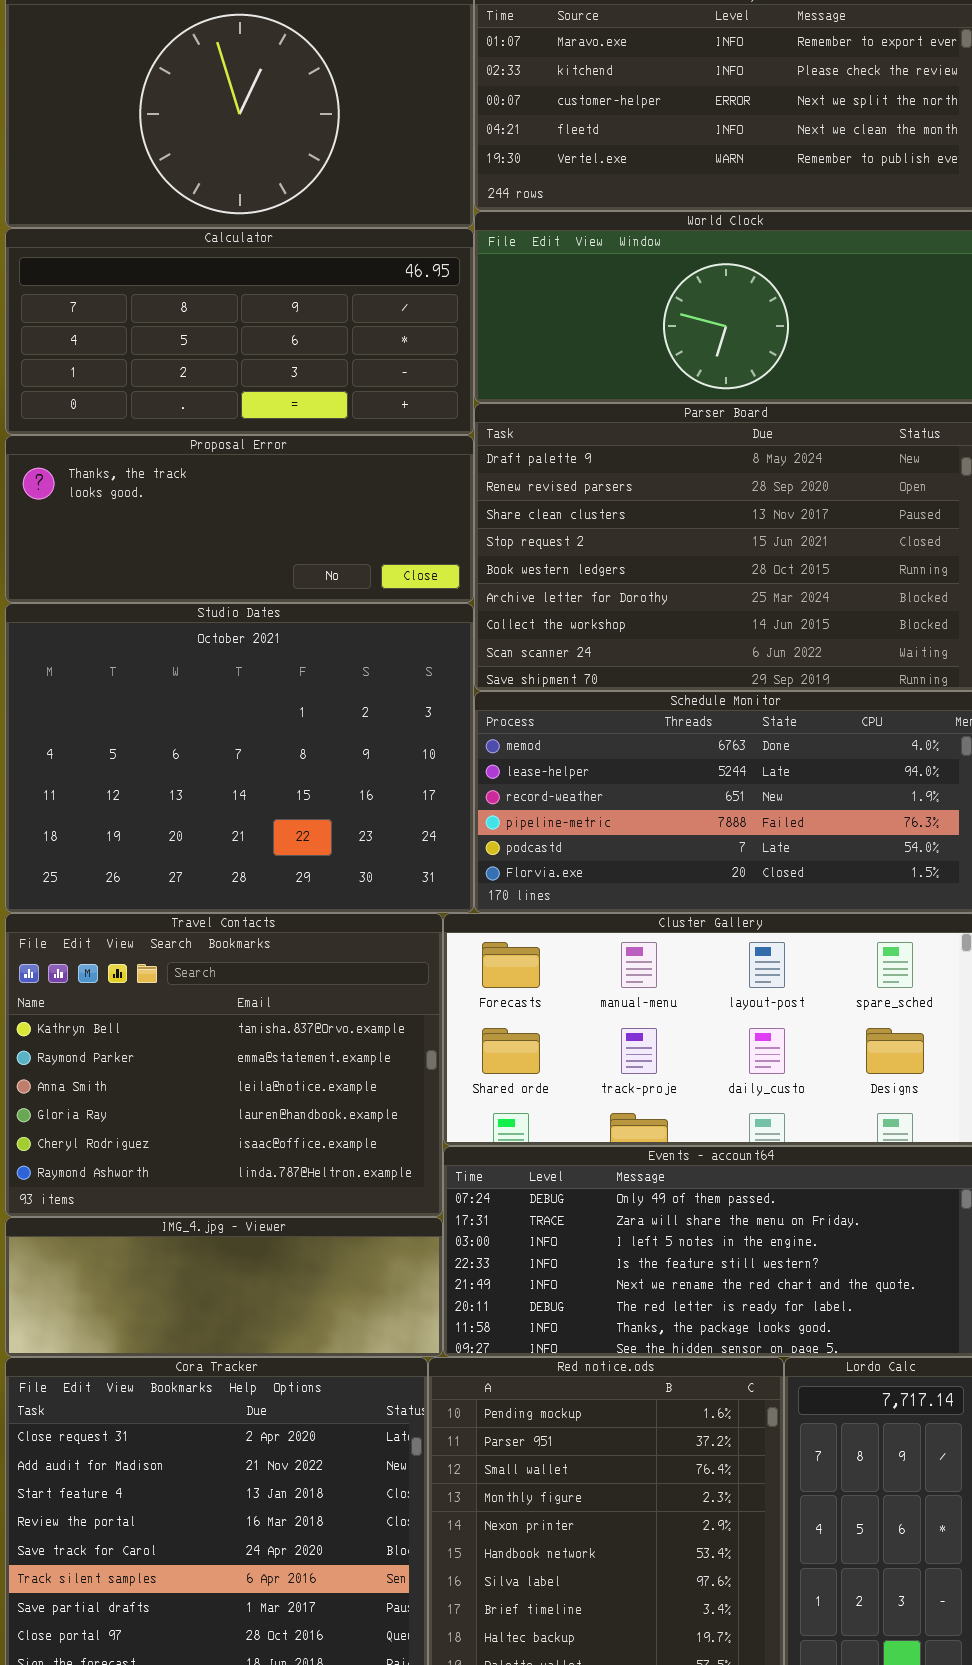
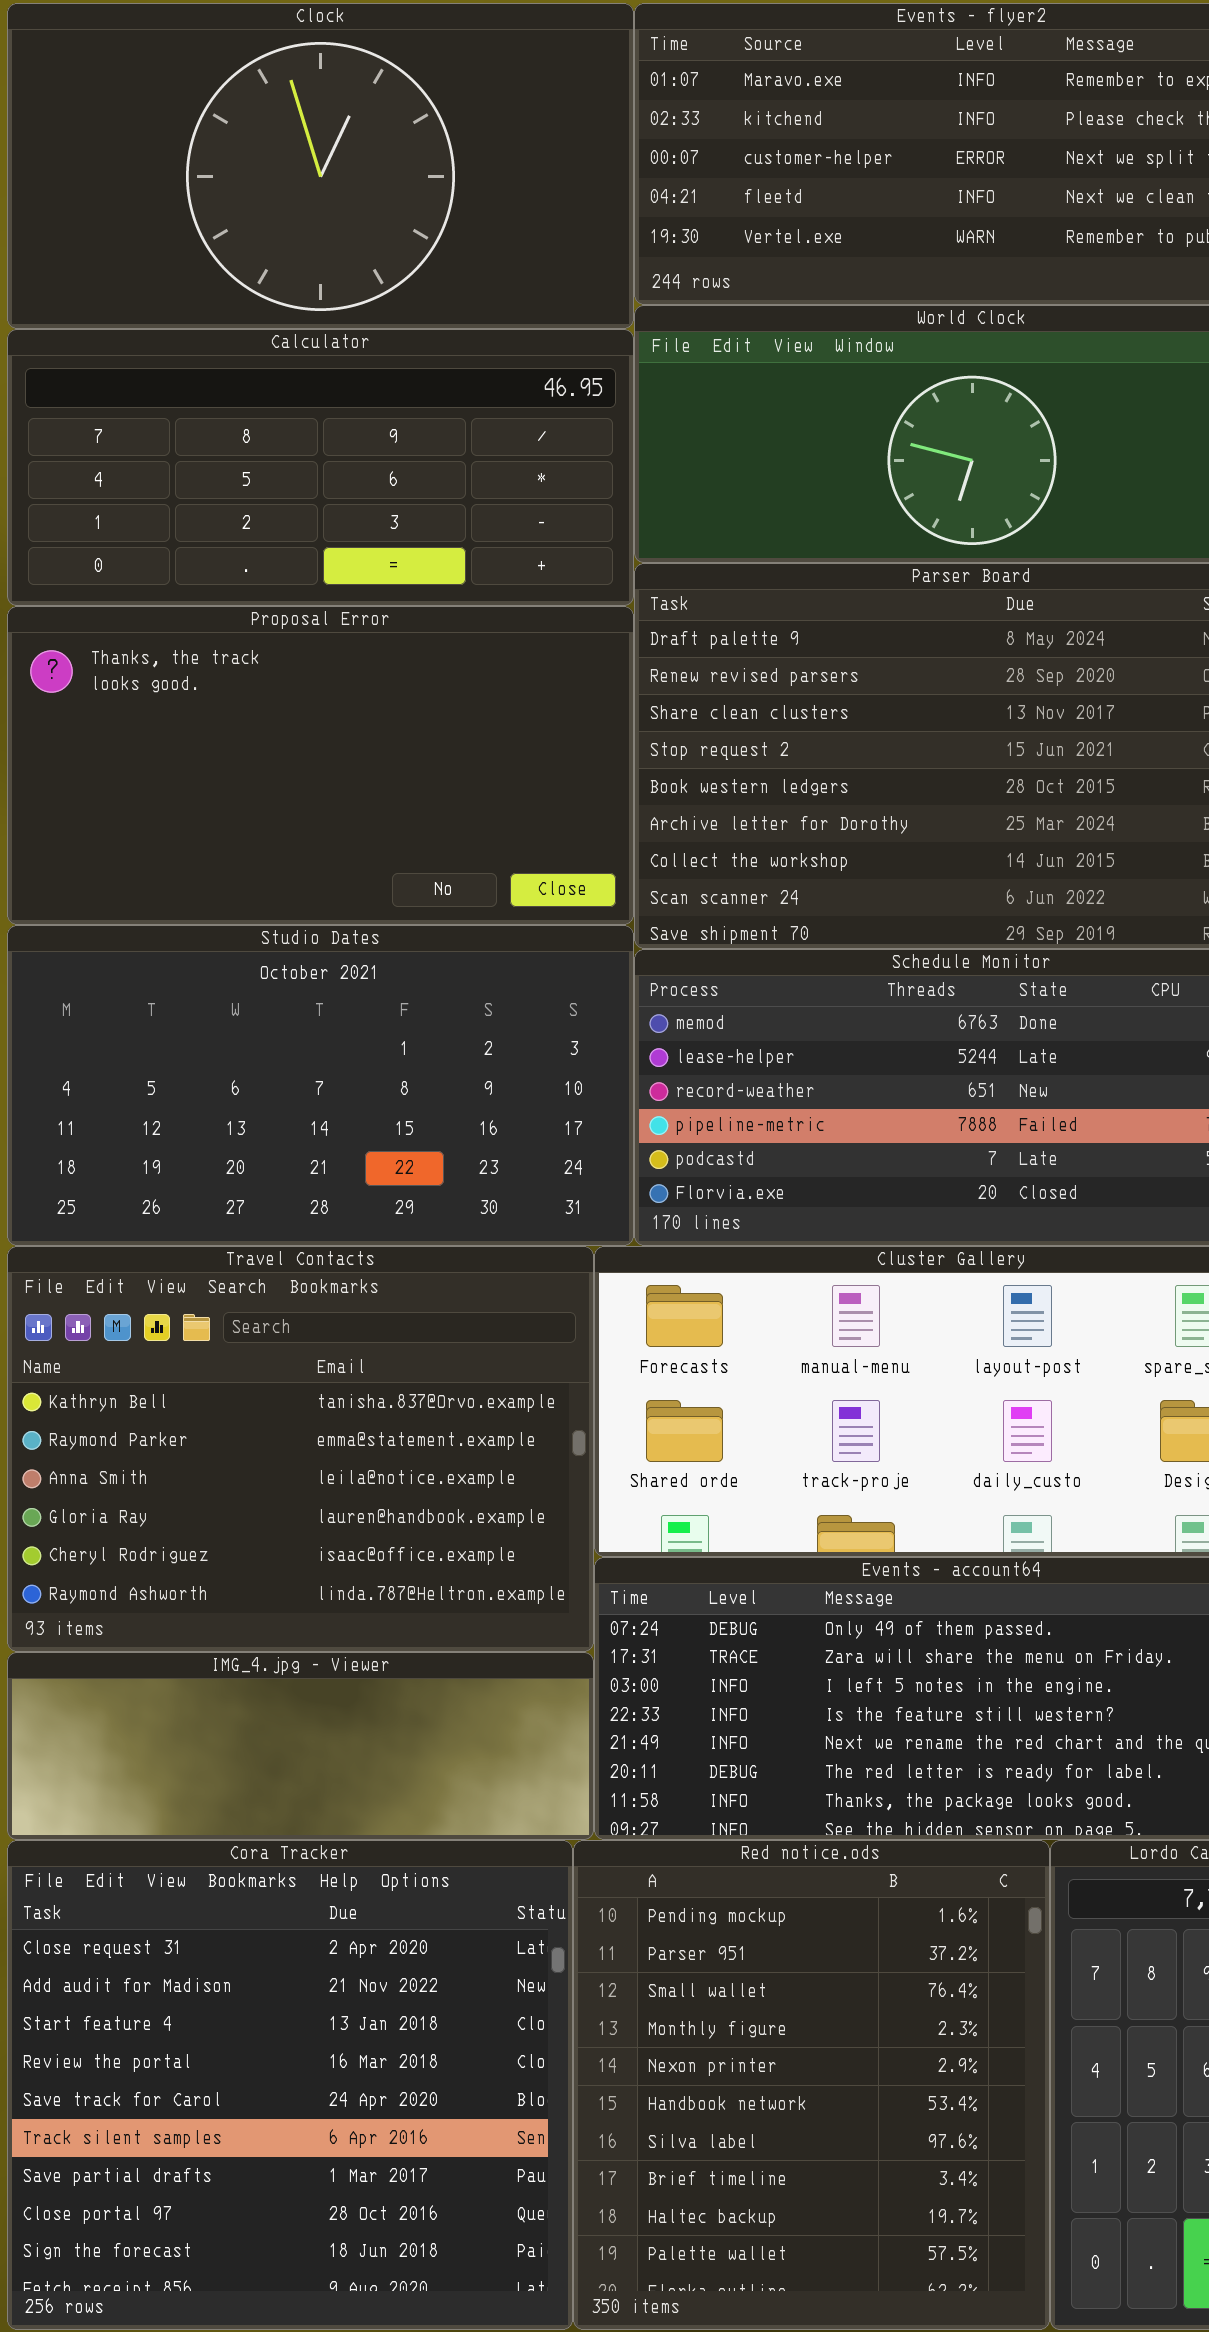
Proposal Error: [5,435,474,603] -> [7,606,634,925], resized
Studio Dates: [5,603,474,913] -> [7,925,634,1246], resized

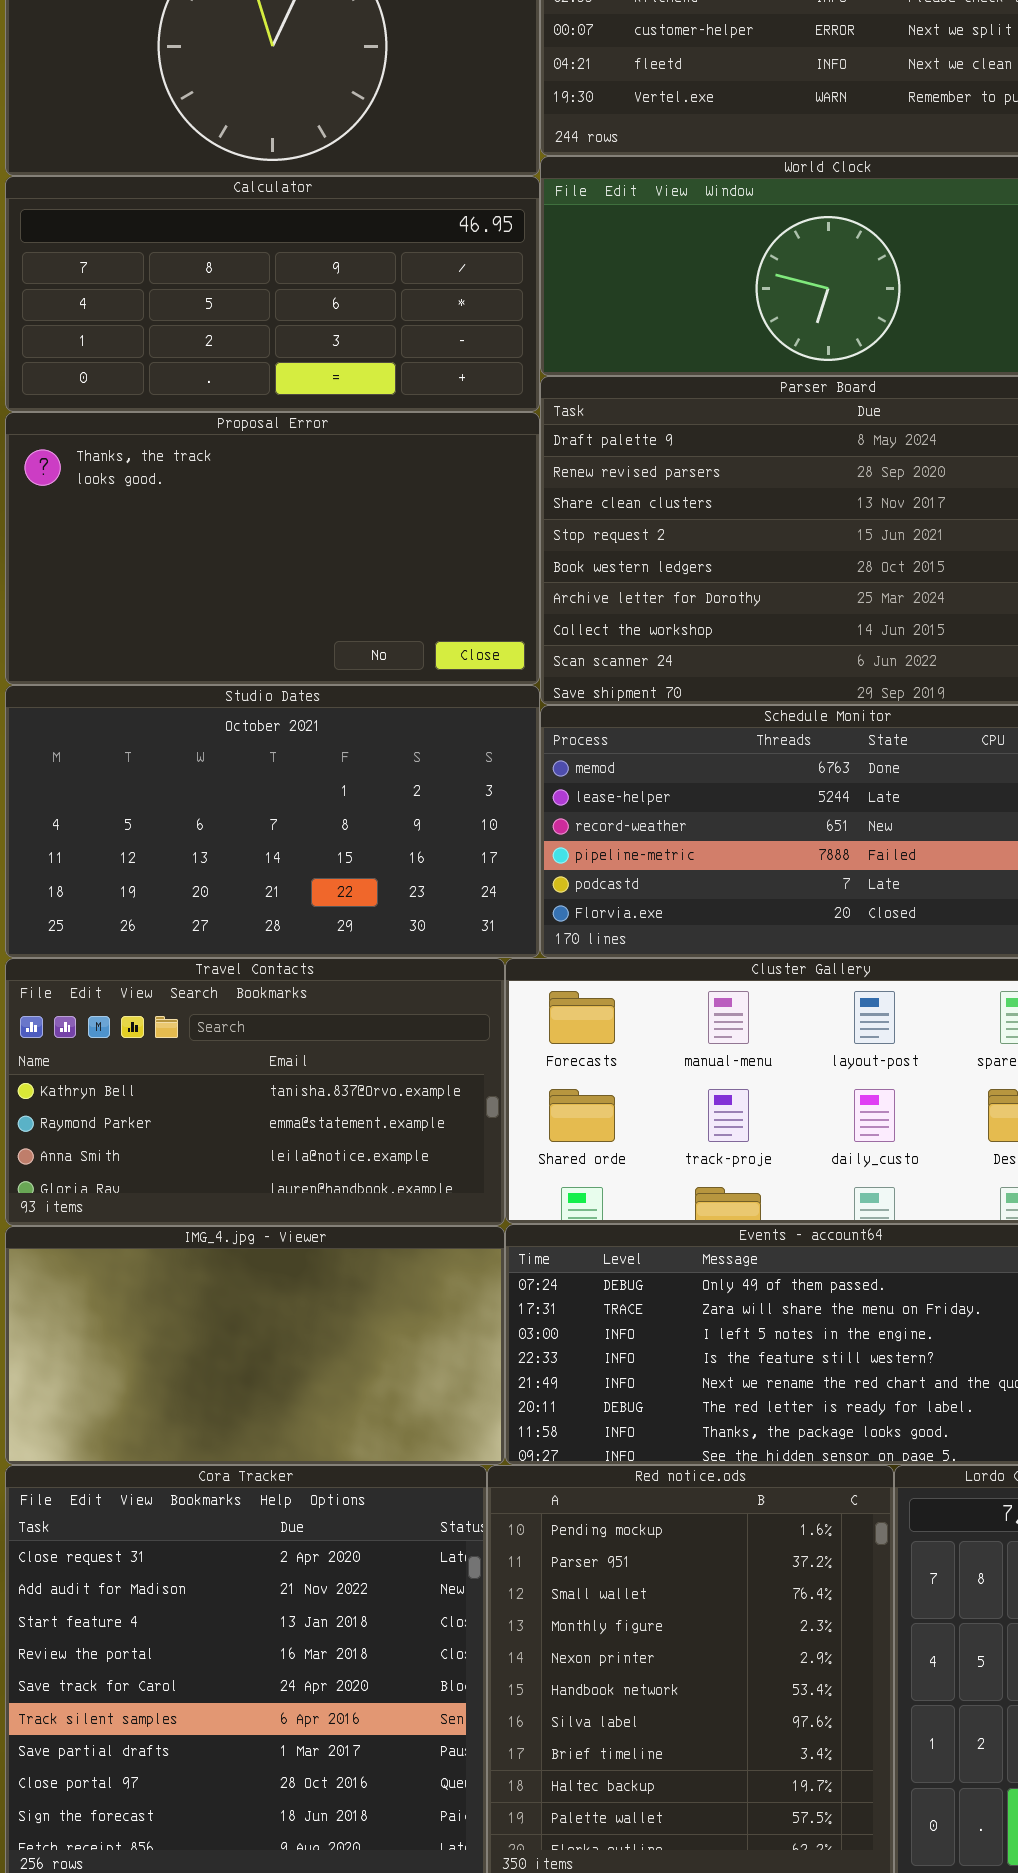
Travel Contacts: [7,1246,594,1652] -> [5,958,505,1226], resized
IMG_4.jpg - Viewer: [7,1652,594,1840] -> [5,1226,505,1465], resized

